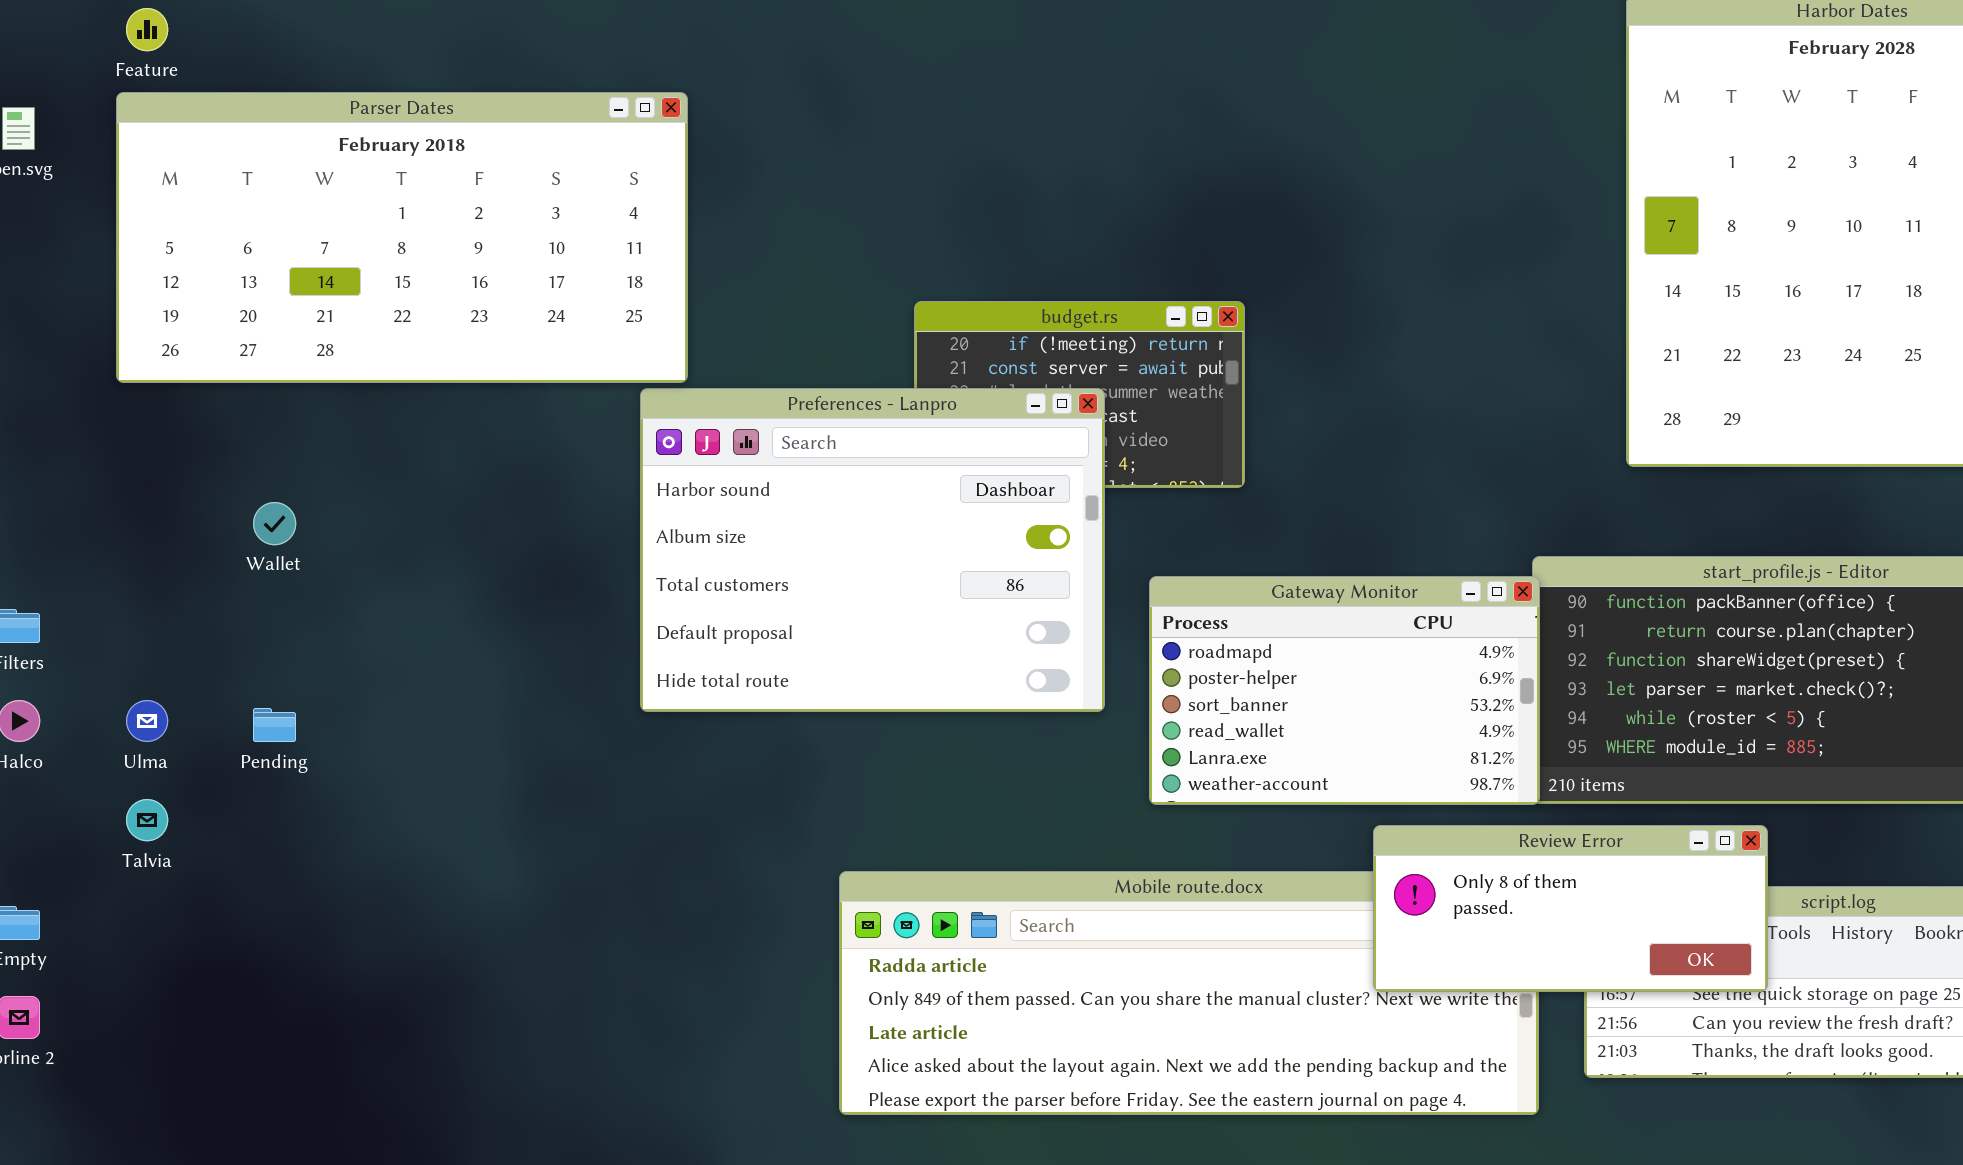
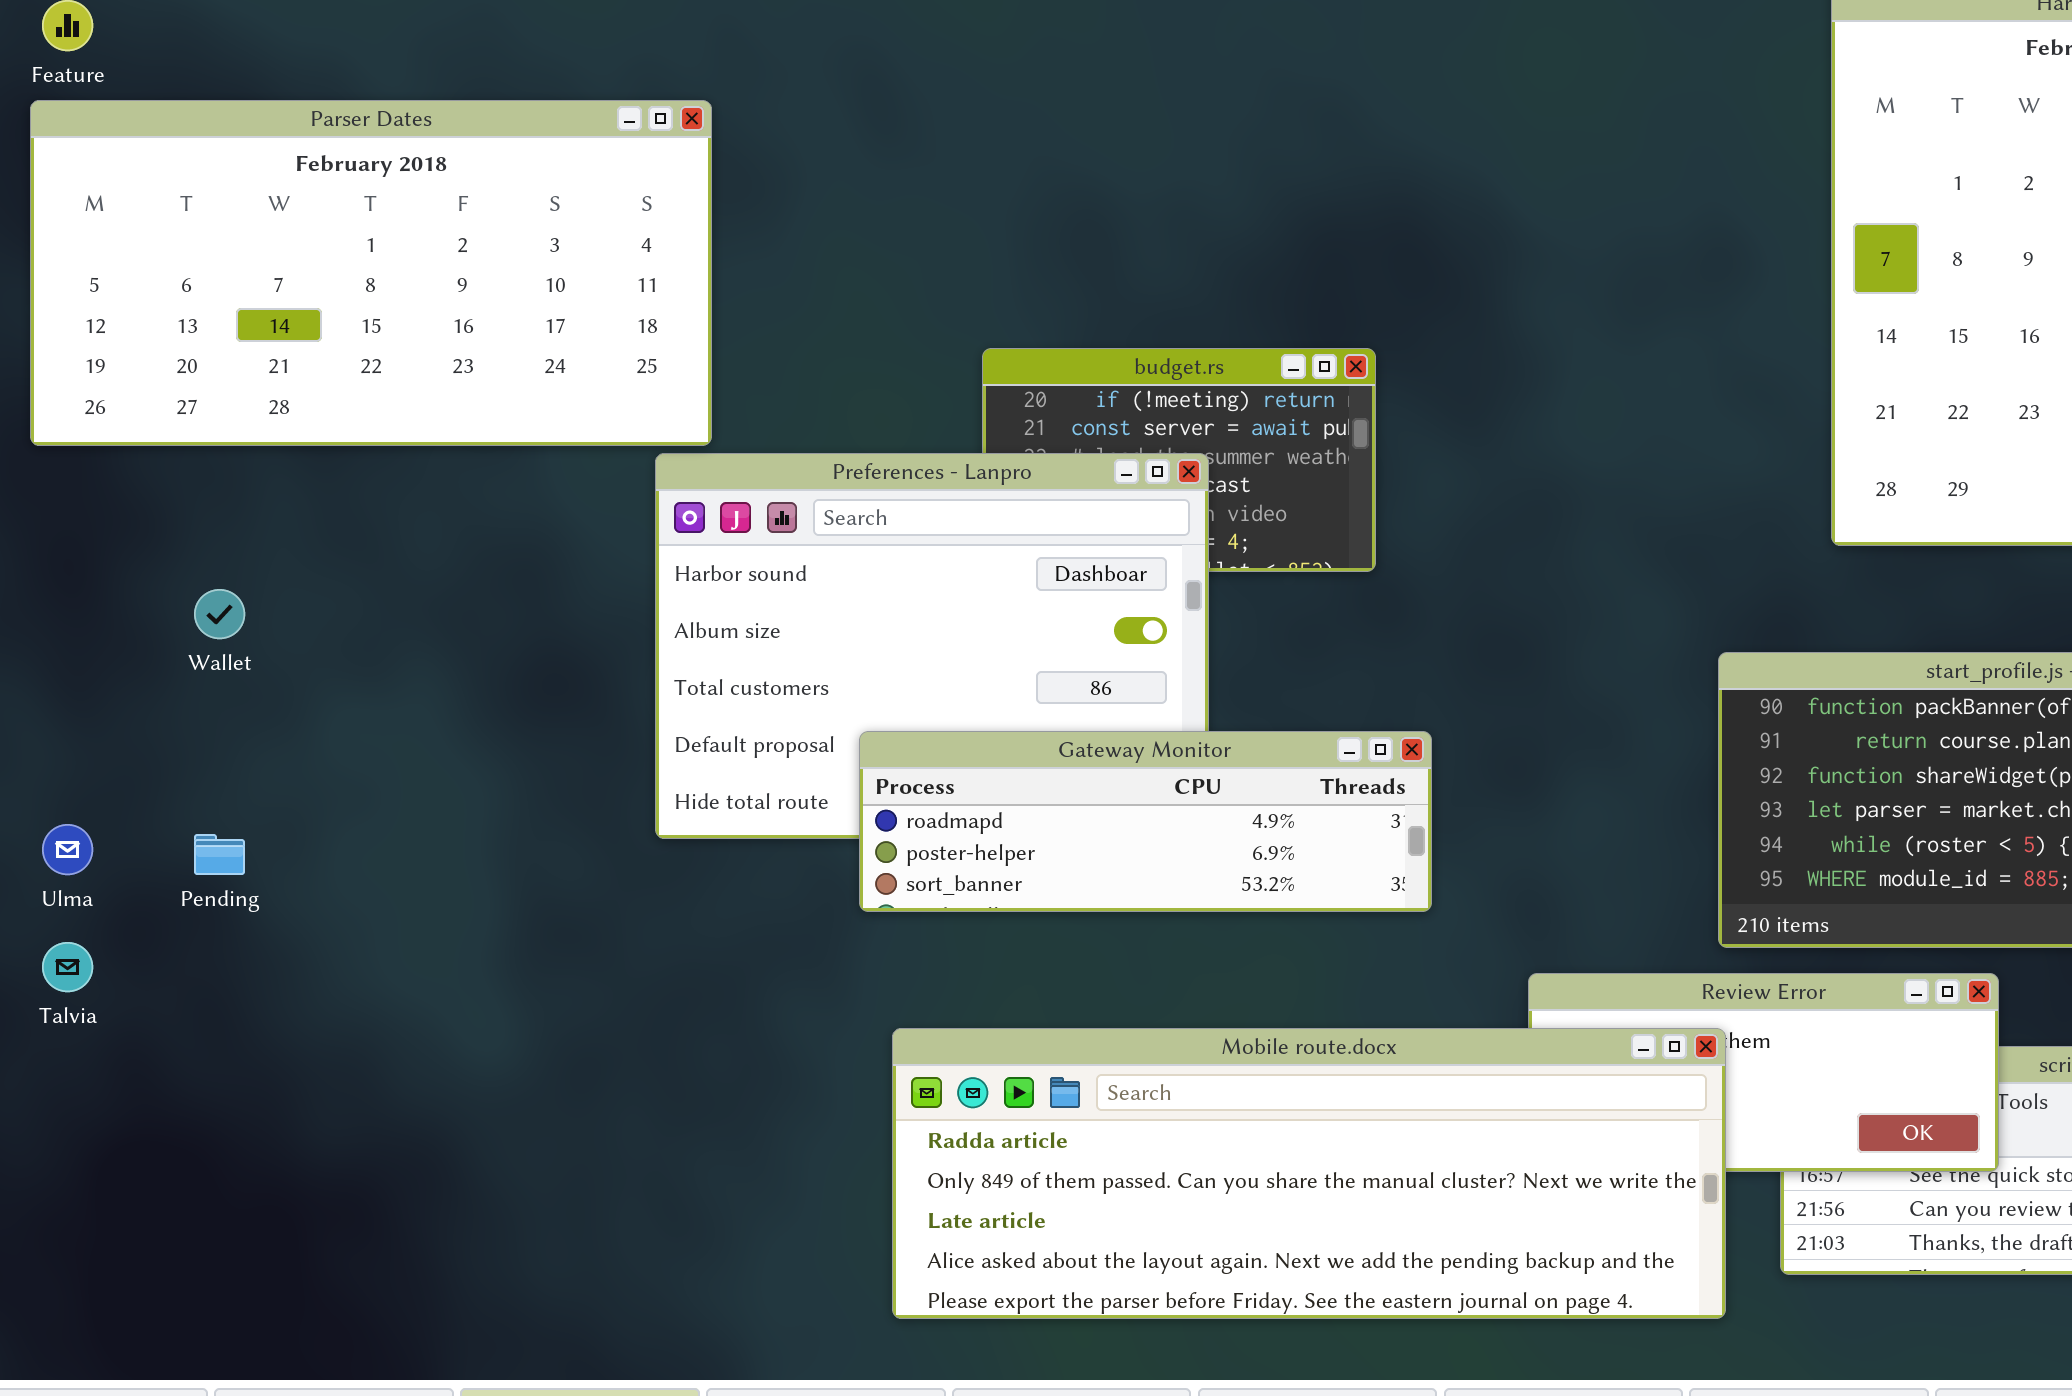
Gateway Monitor: [1149,576,1540,805] -> [859,731,1432,912], moved, resized
Mobile route.docx: [839,871,1539,1115] -> [892,1028,1726,1319], raised

